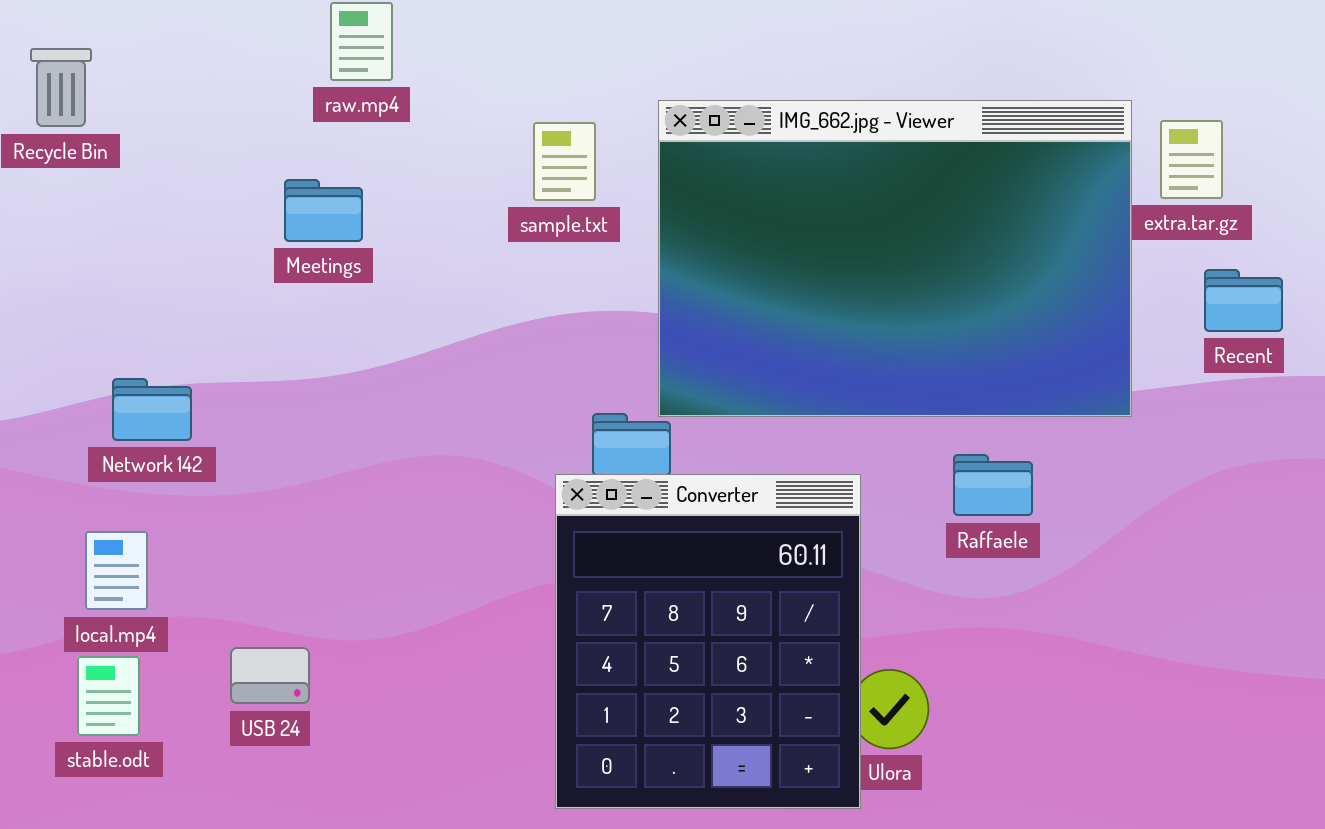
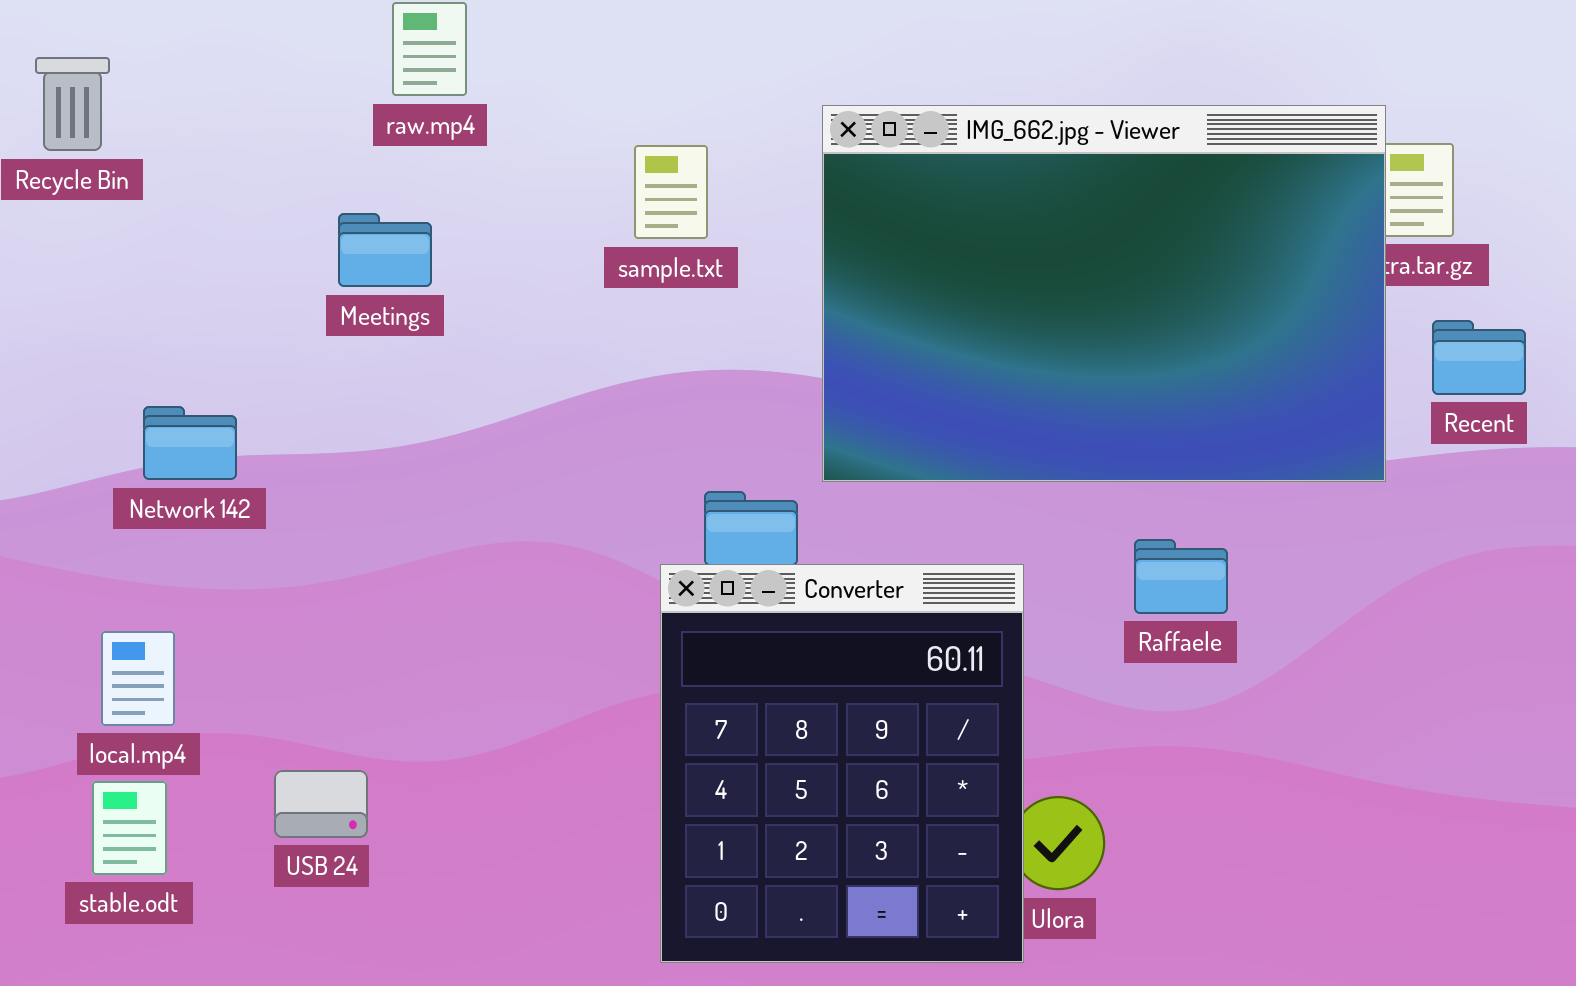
IMG_662.jpg - Viewer: [658,100,1132,417] -> [822,105,1386,482], moved
Network 142: [112,378,192,441] -> [143,406,237,480], moved

